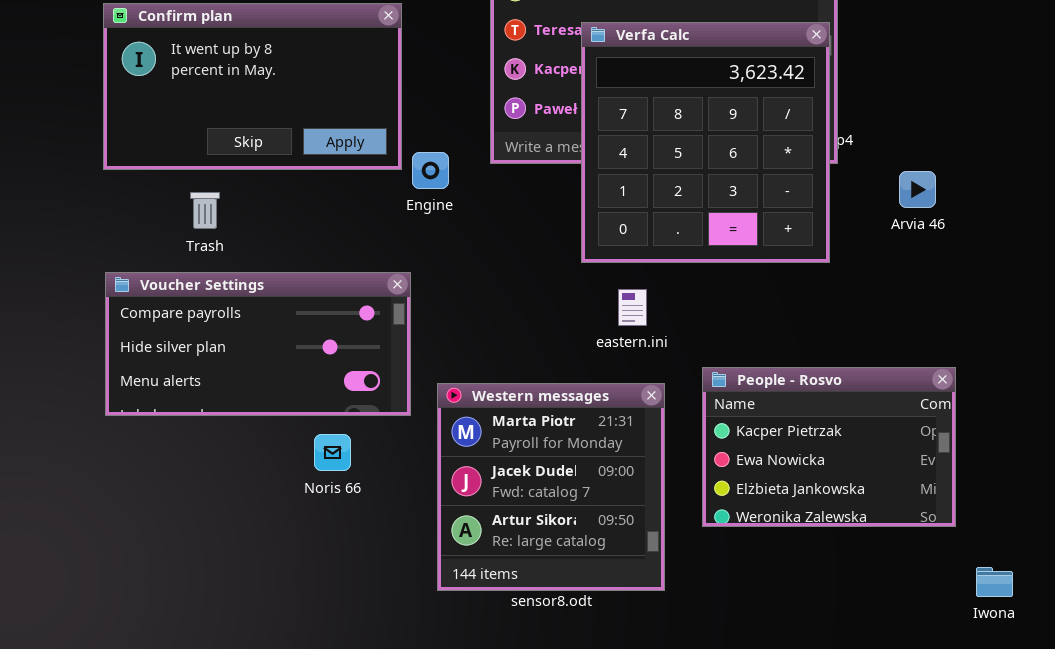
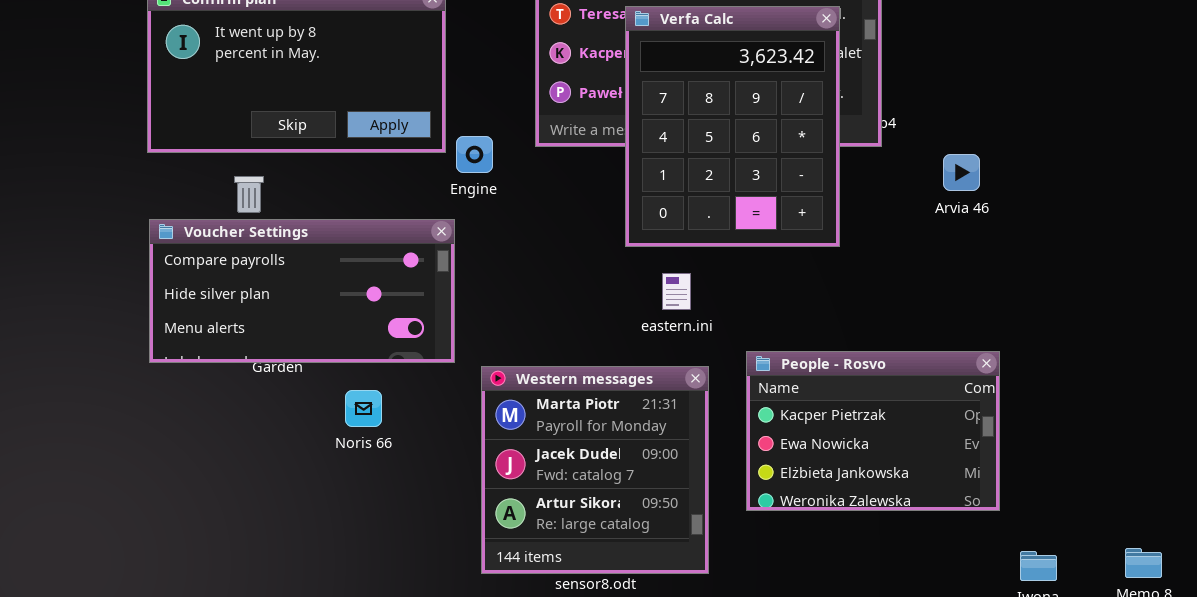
Verfa Calc: [581,22,830,263] -> [625,6,840,247], resized
Voucher Settings: [105,272,411,416] -> [149,219,455,363], moved
Noris 66: [314,434,351,471] -> [345,390,382,427], moved

